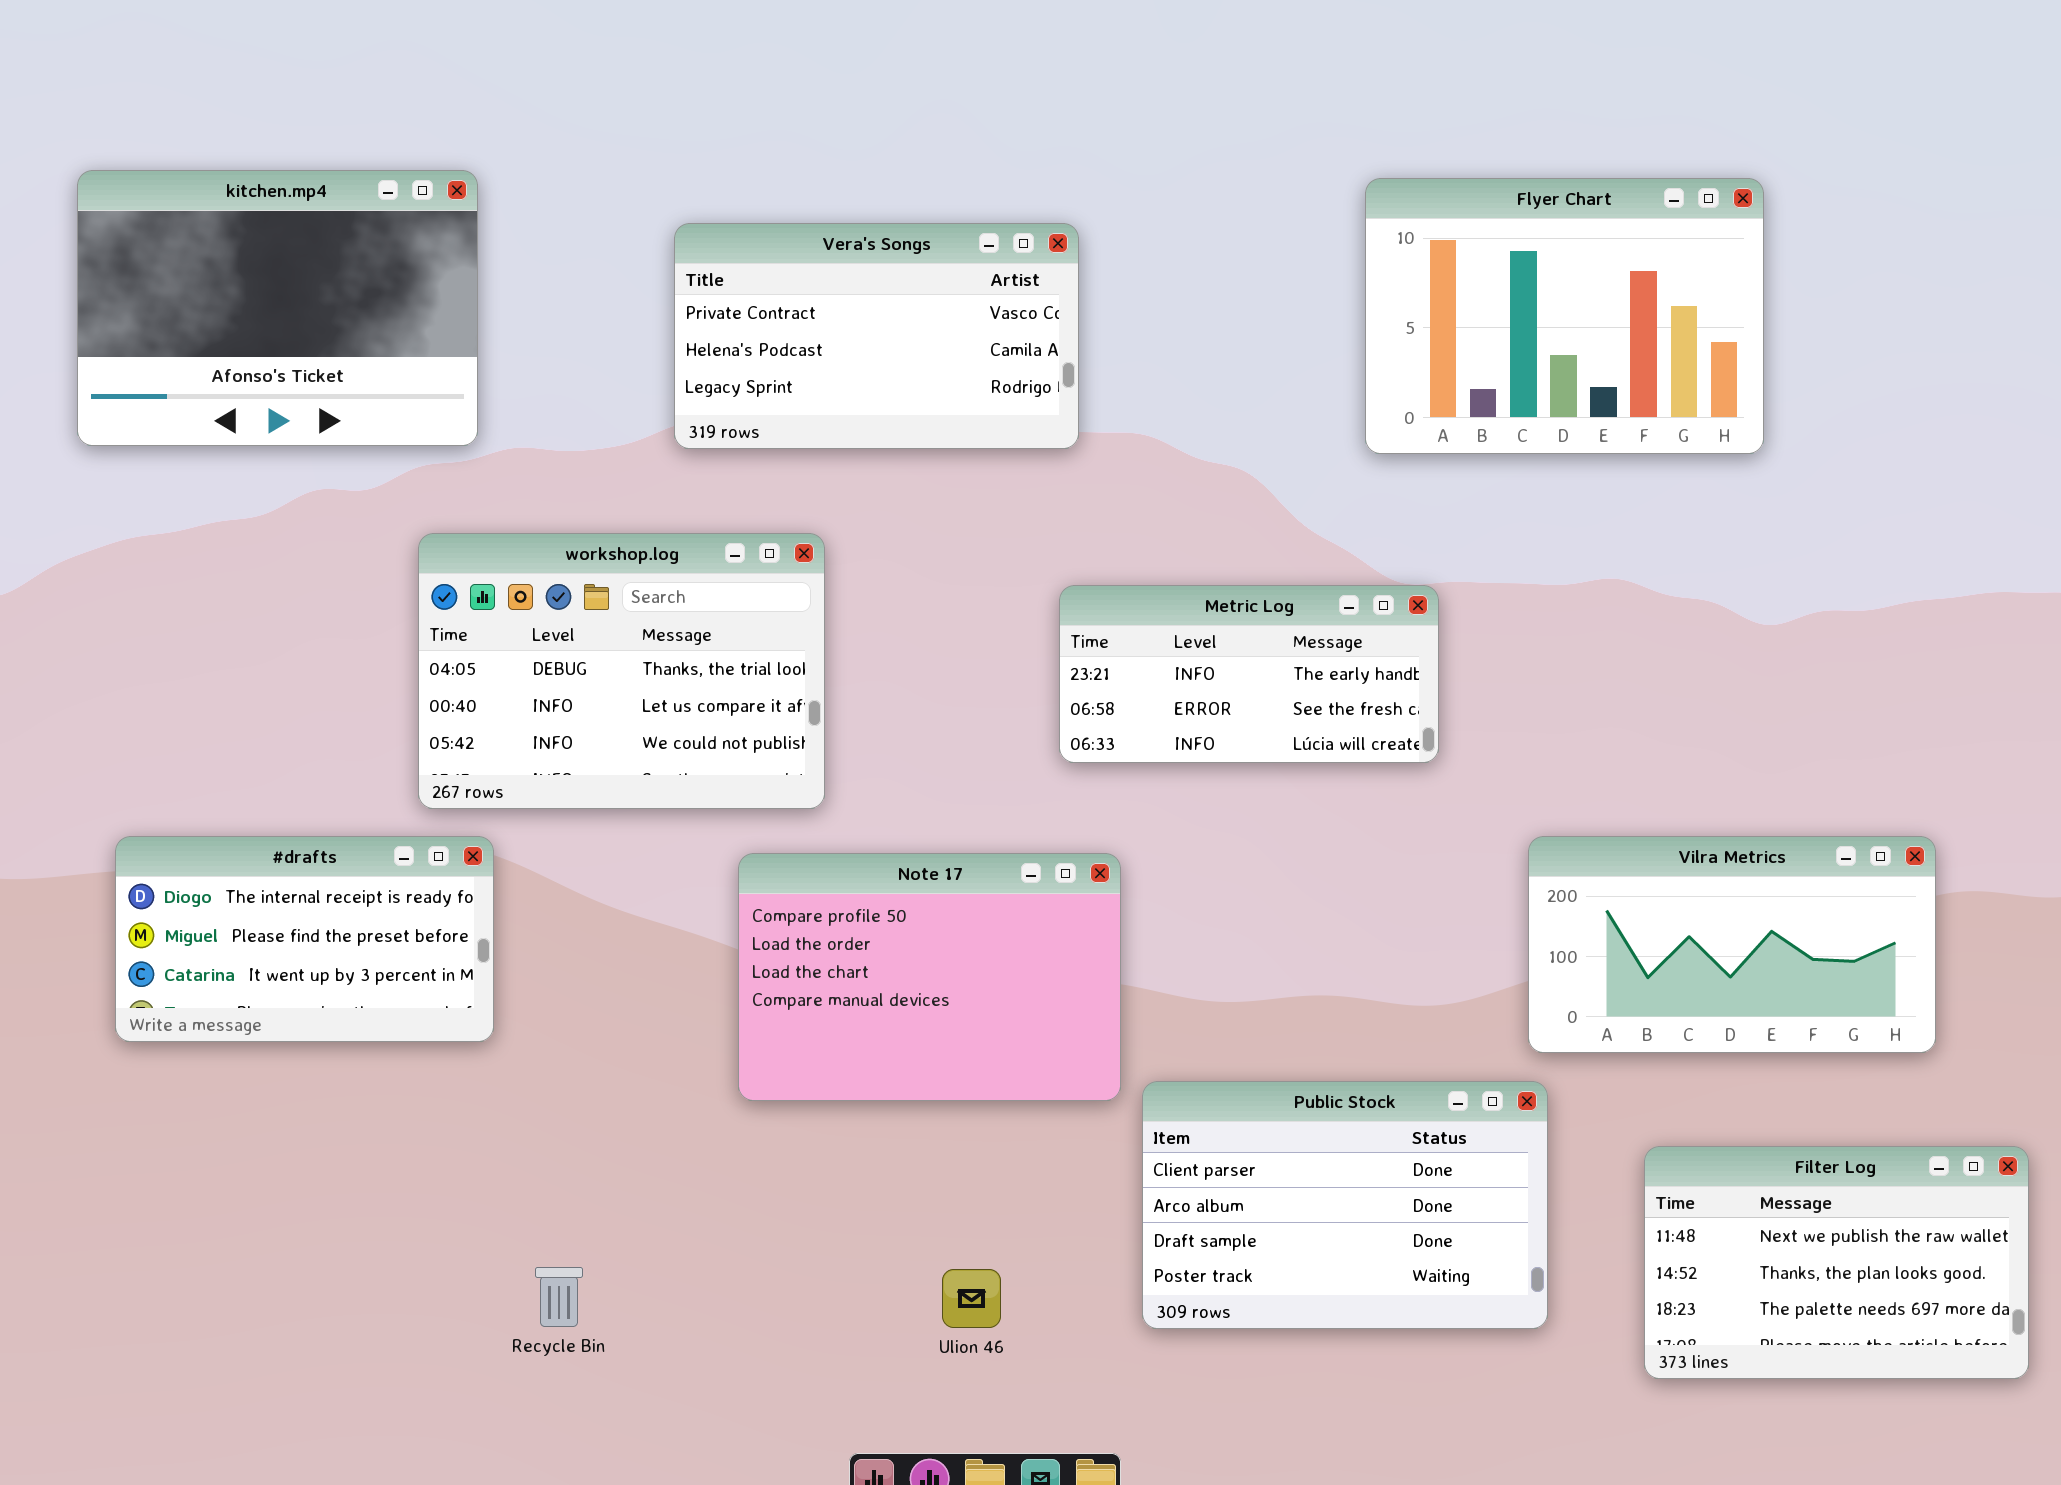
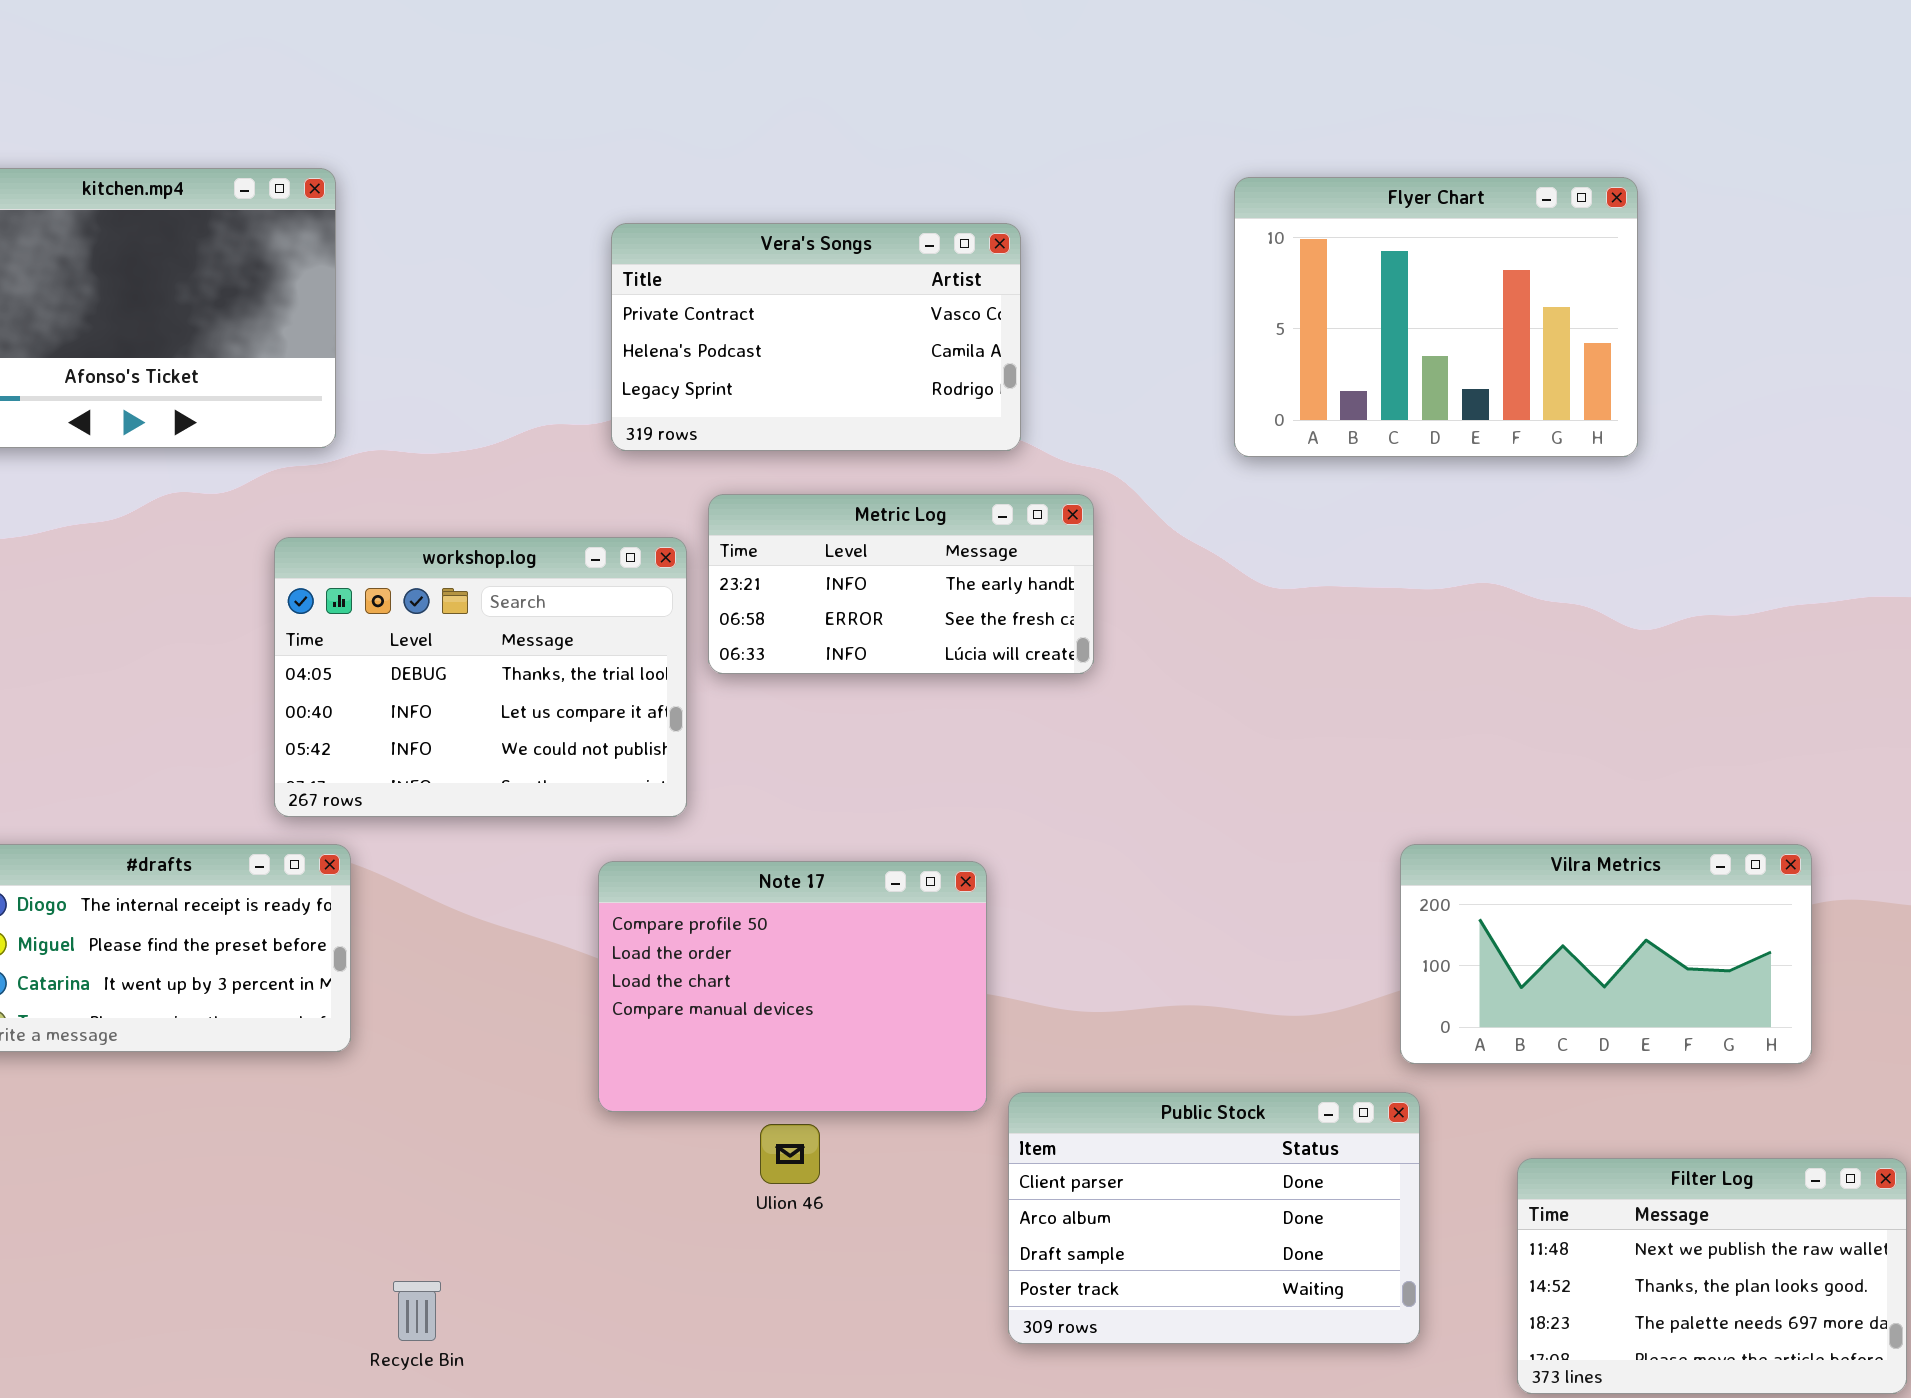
Vera's Songs: [674,223,1079,449] -> [611,223,1021,451], moved
Metric Log: [1059,585,1439,763] -> [708,494,1094,674], moved
Ulion 46: [942,1269,1001,1328] -> [760,1124,820,1184], moved

